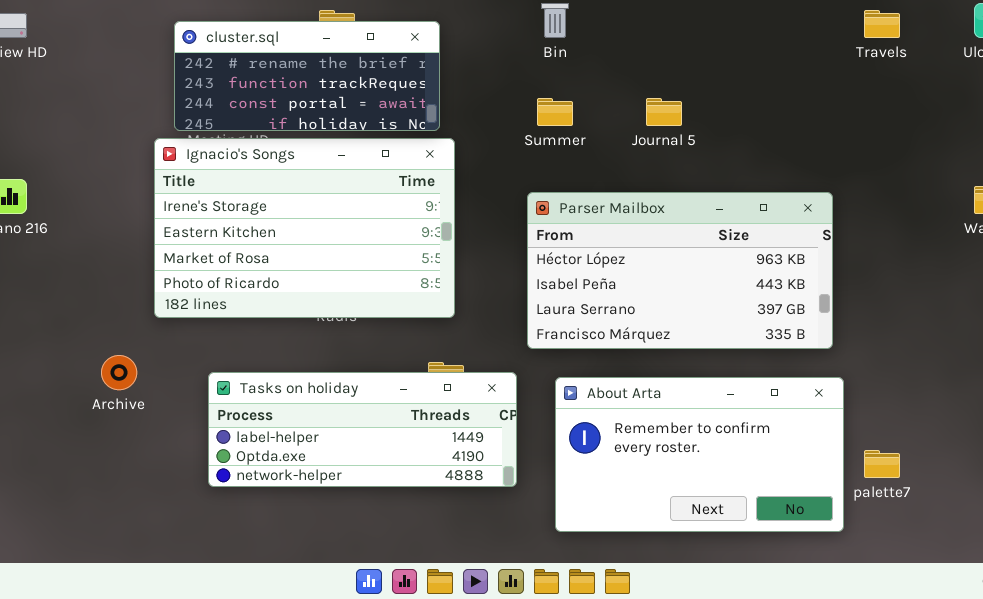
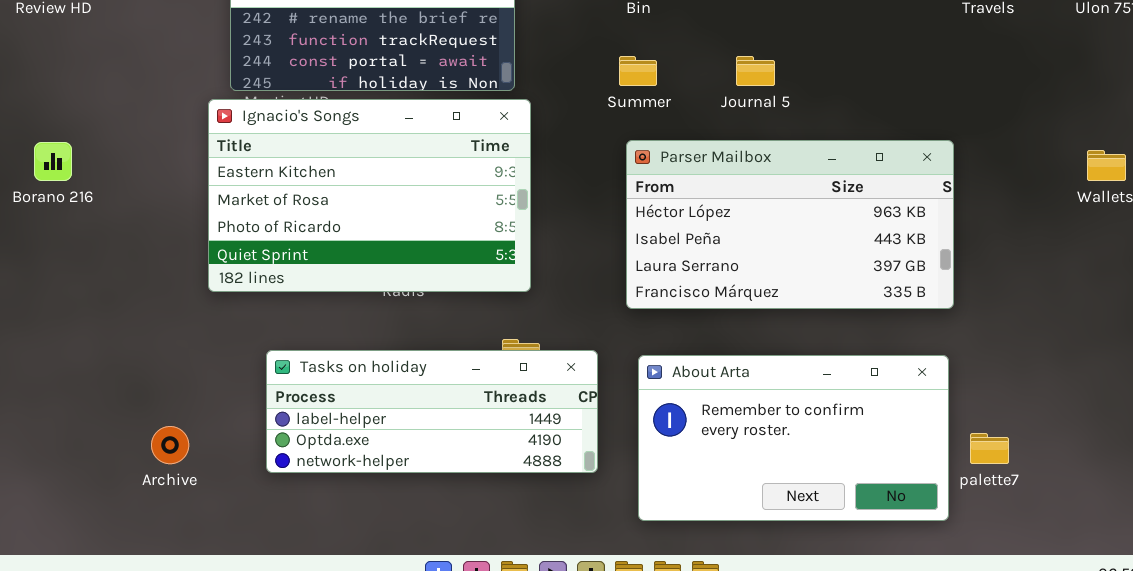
Ignacio's Songs: [154,138,455,318] -> [208,99,531,292], scrolled down 1 row
Parser Mailbox: [527,192,833,349] -> [626,140,954,309], moved
Archive: [101,355,137,390] -> [151,426,189,464], moved

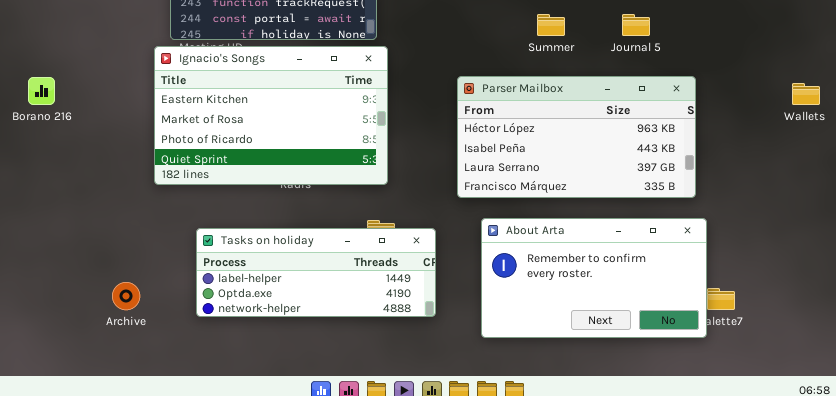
Summer: [619,56,657,86] -> [537,14,565,36], moved
Journal 5: [736,56,775,86] -> [622,14,650,36], moved
About Arta: [638,355,949,521] -> [481,218,707,338], moved

